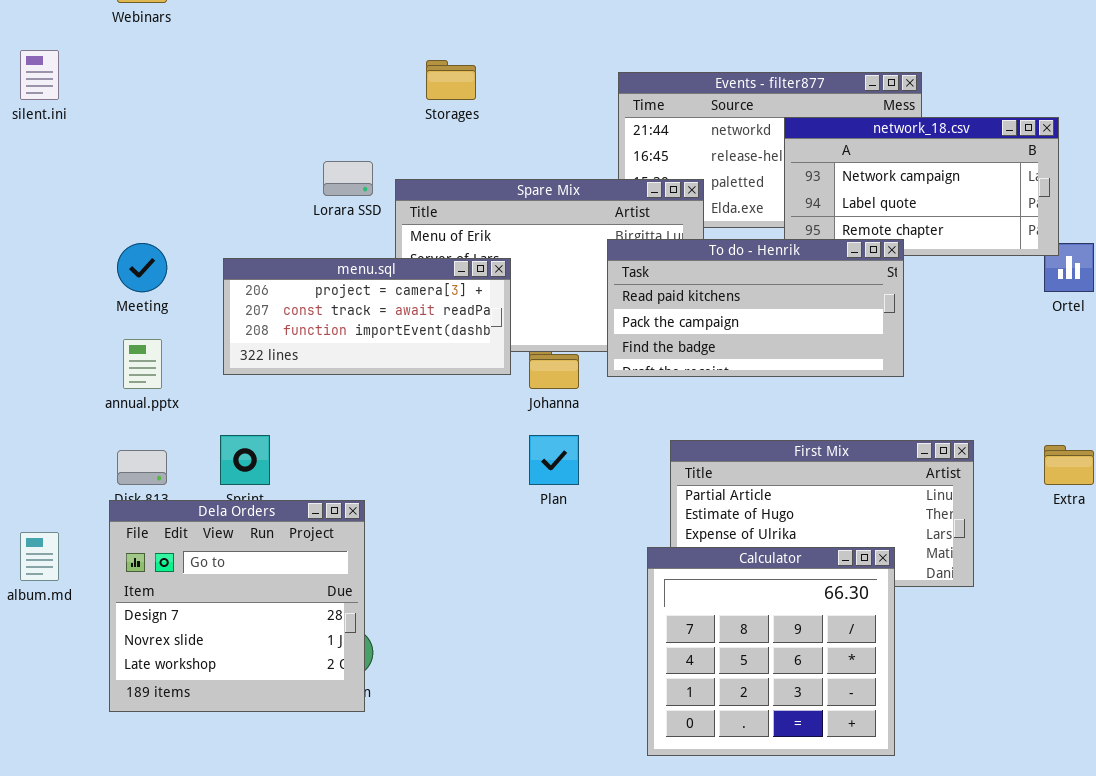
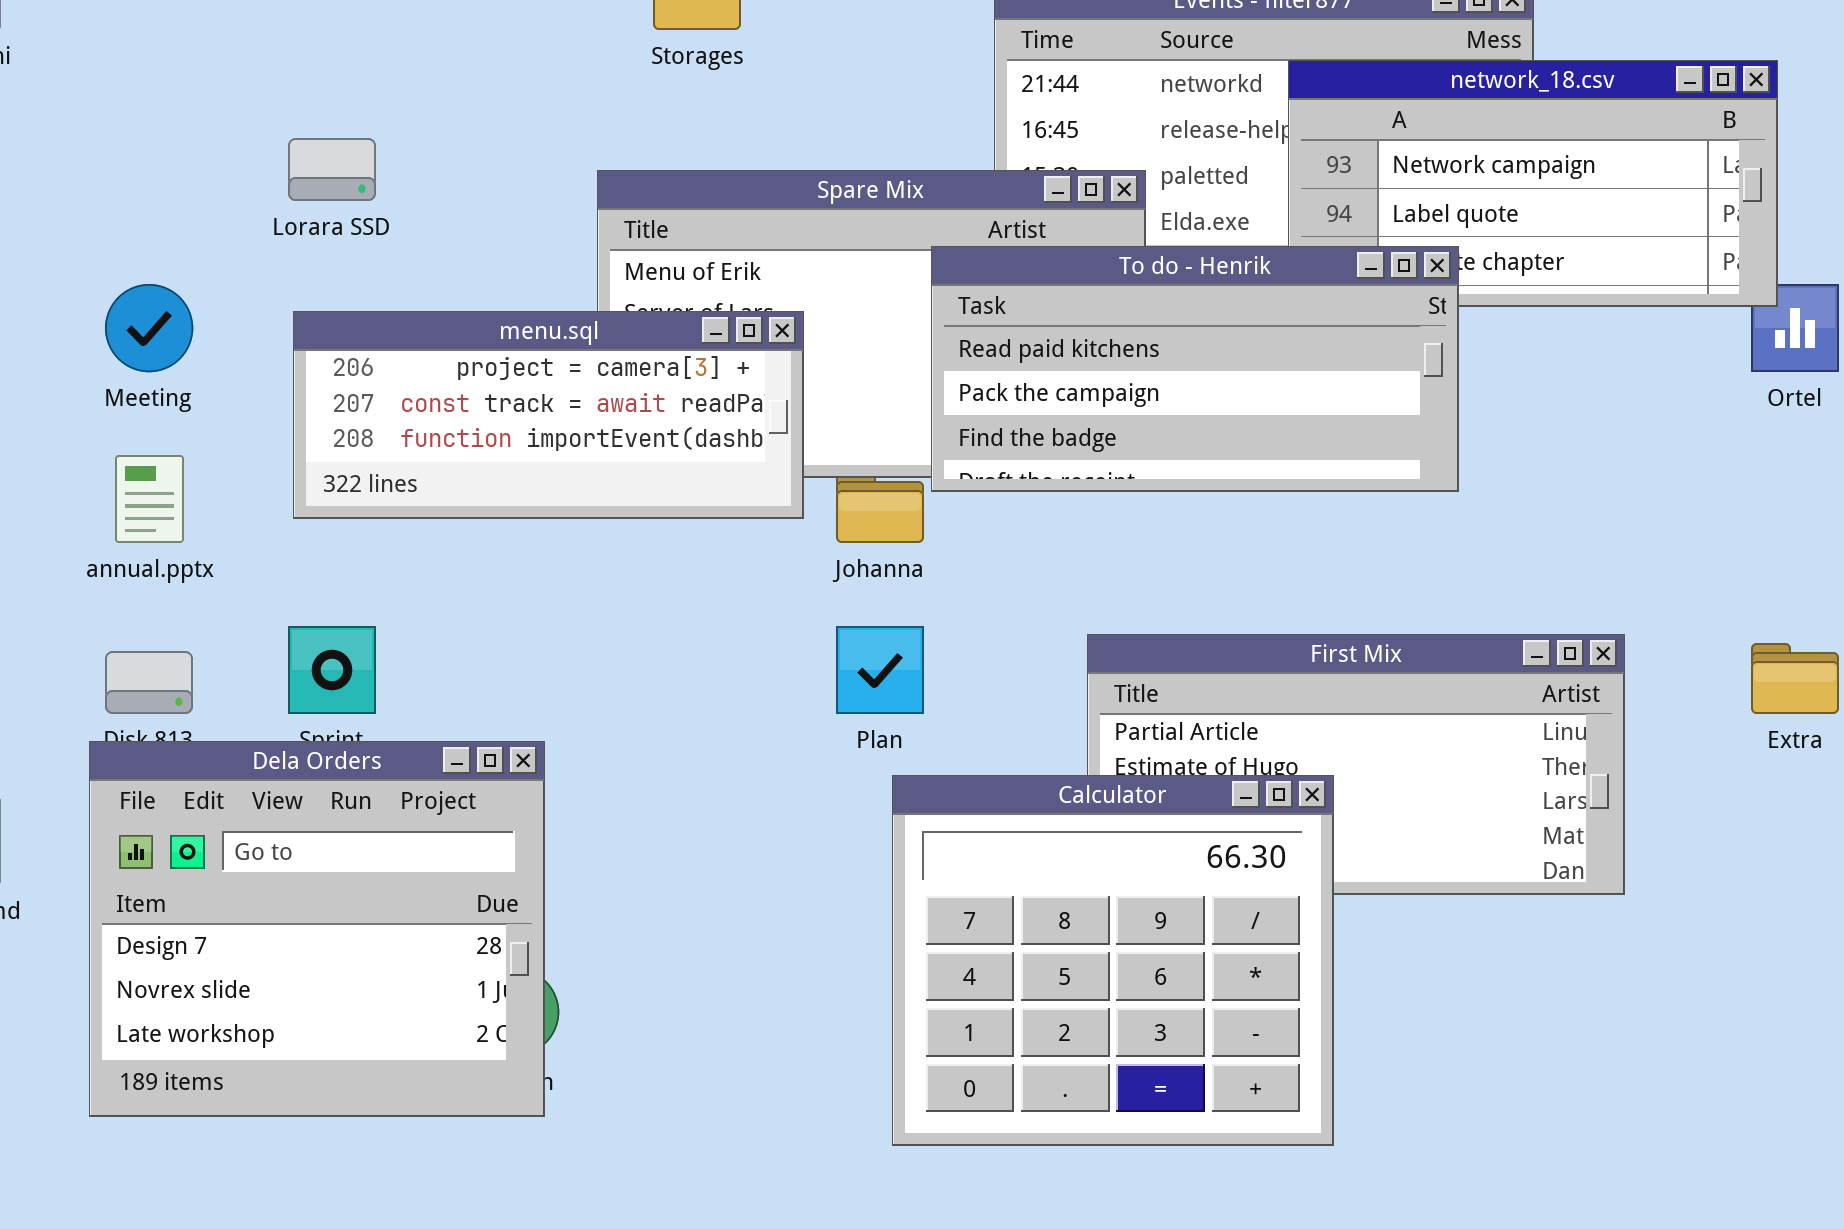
Lorara SSD: [323,161,373,196] -> [288,138,376,201], moved
To do - Henrik: [607,239,904,377] -> [931,246,1459,492], moved
Calculator: [647,547,895,756] -> [892,775,1334,1146], moved

